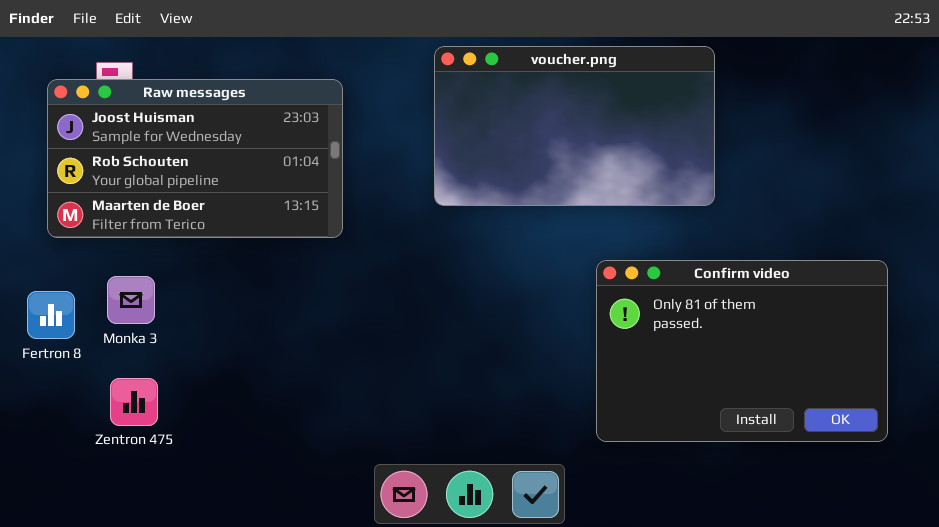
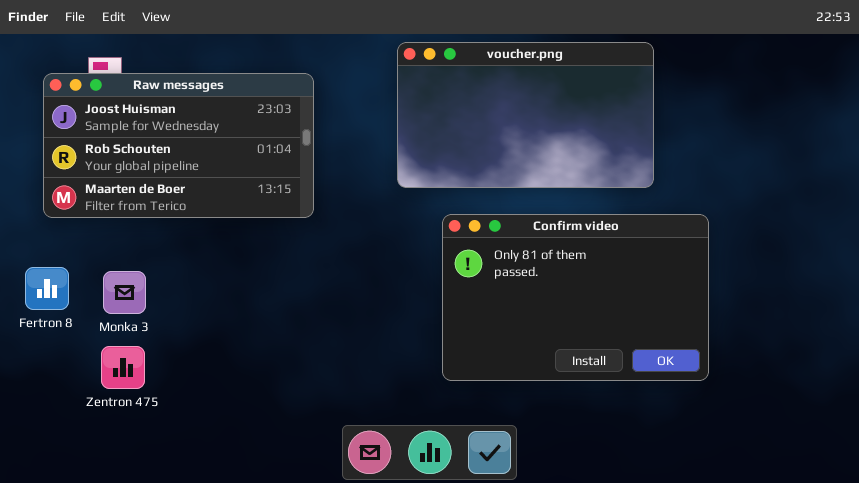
Confirm video: [596,260,888,442] -> [442,214,709,381], moved
Monka 3: [107,276,155,324] -> [103,271,146,314], moved

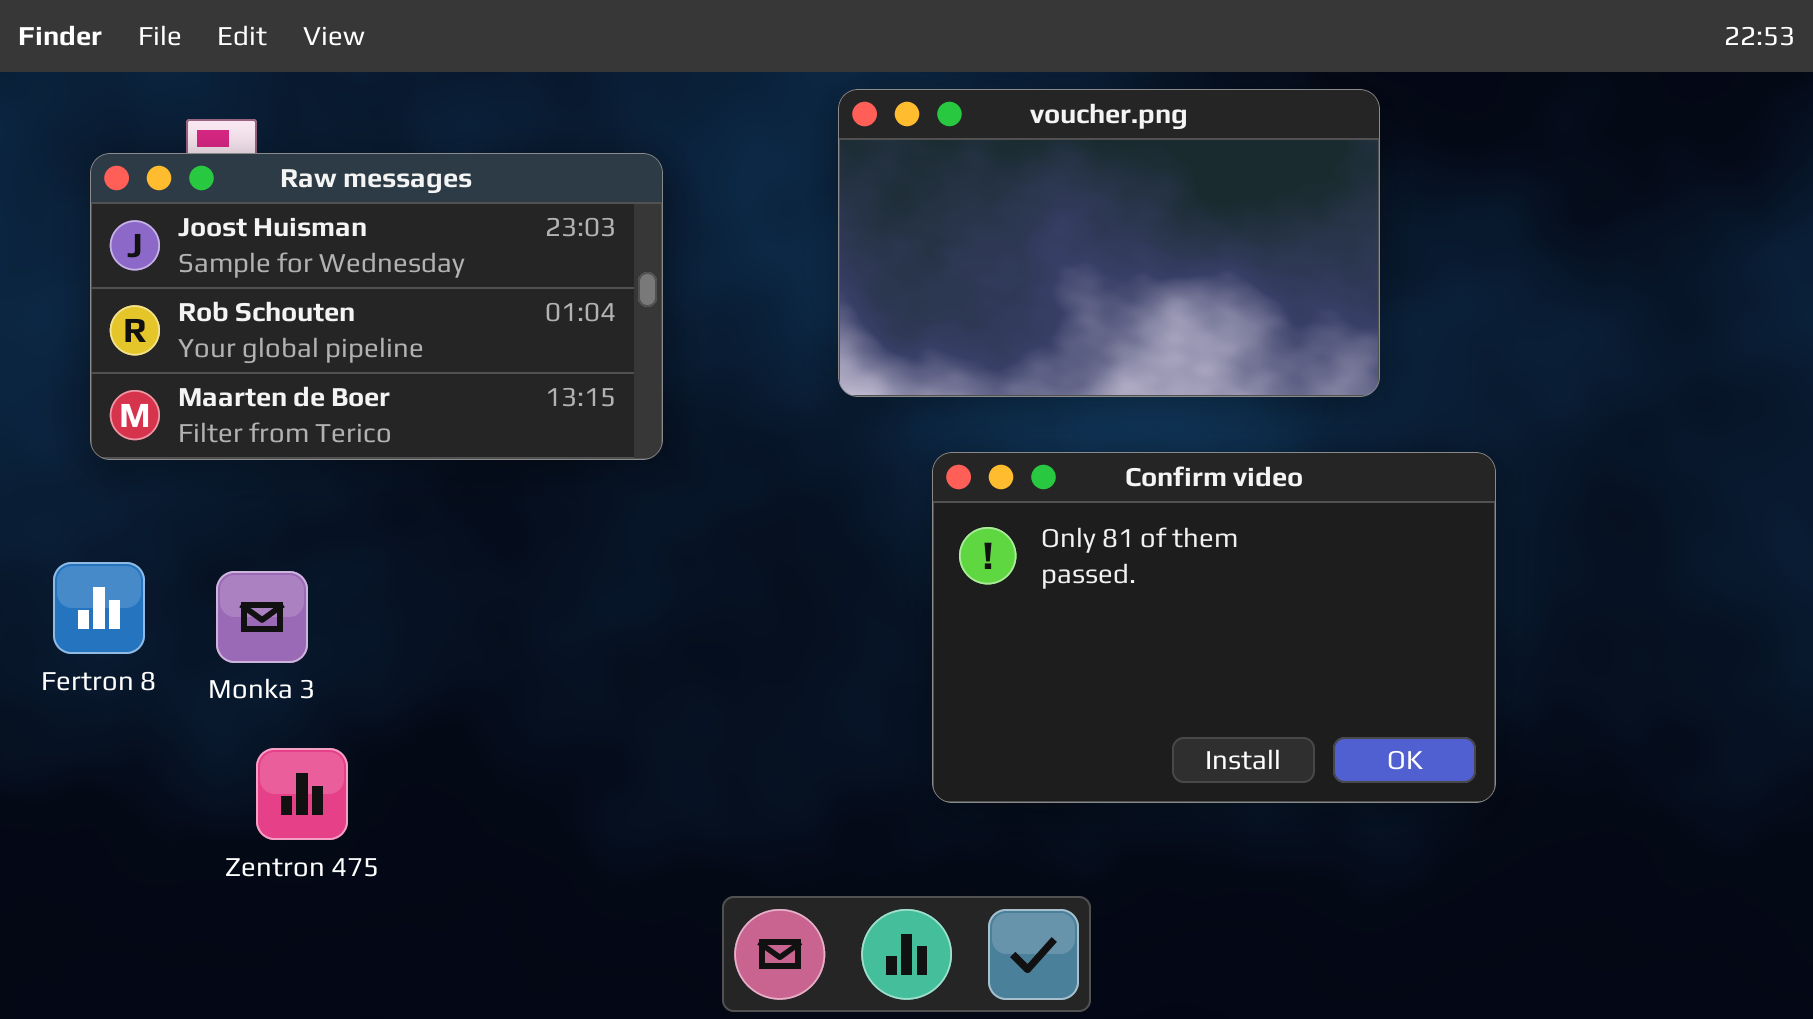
Zentron 475: [101,346,145,389] -> [256,748,348,840], moved

